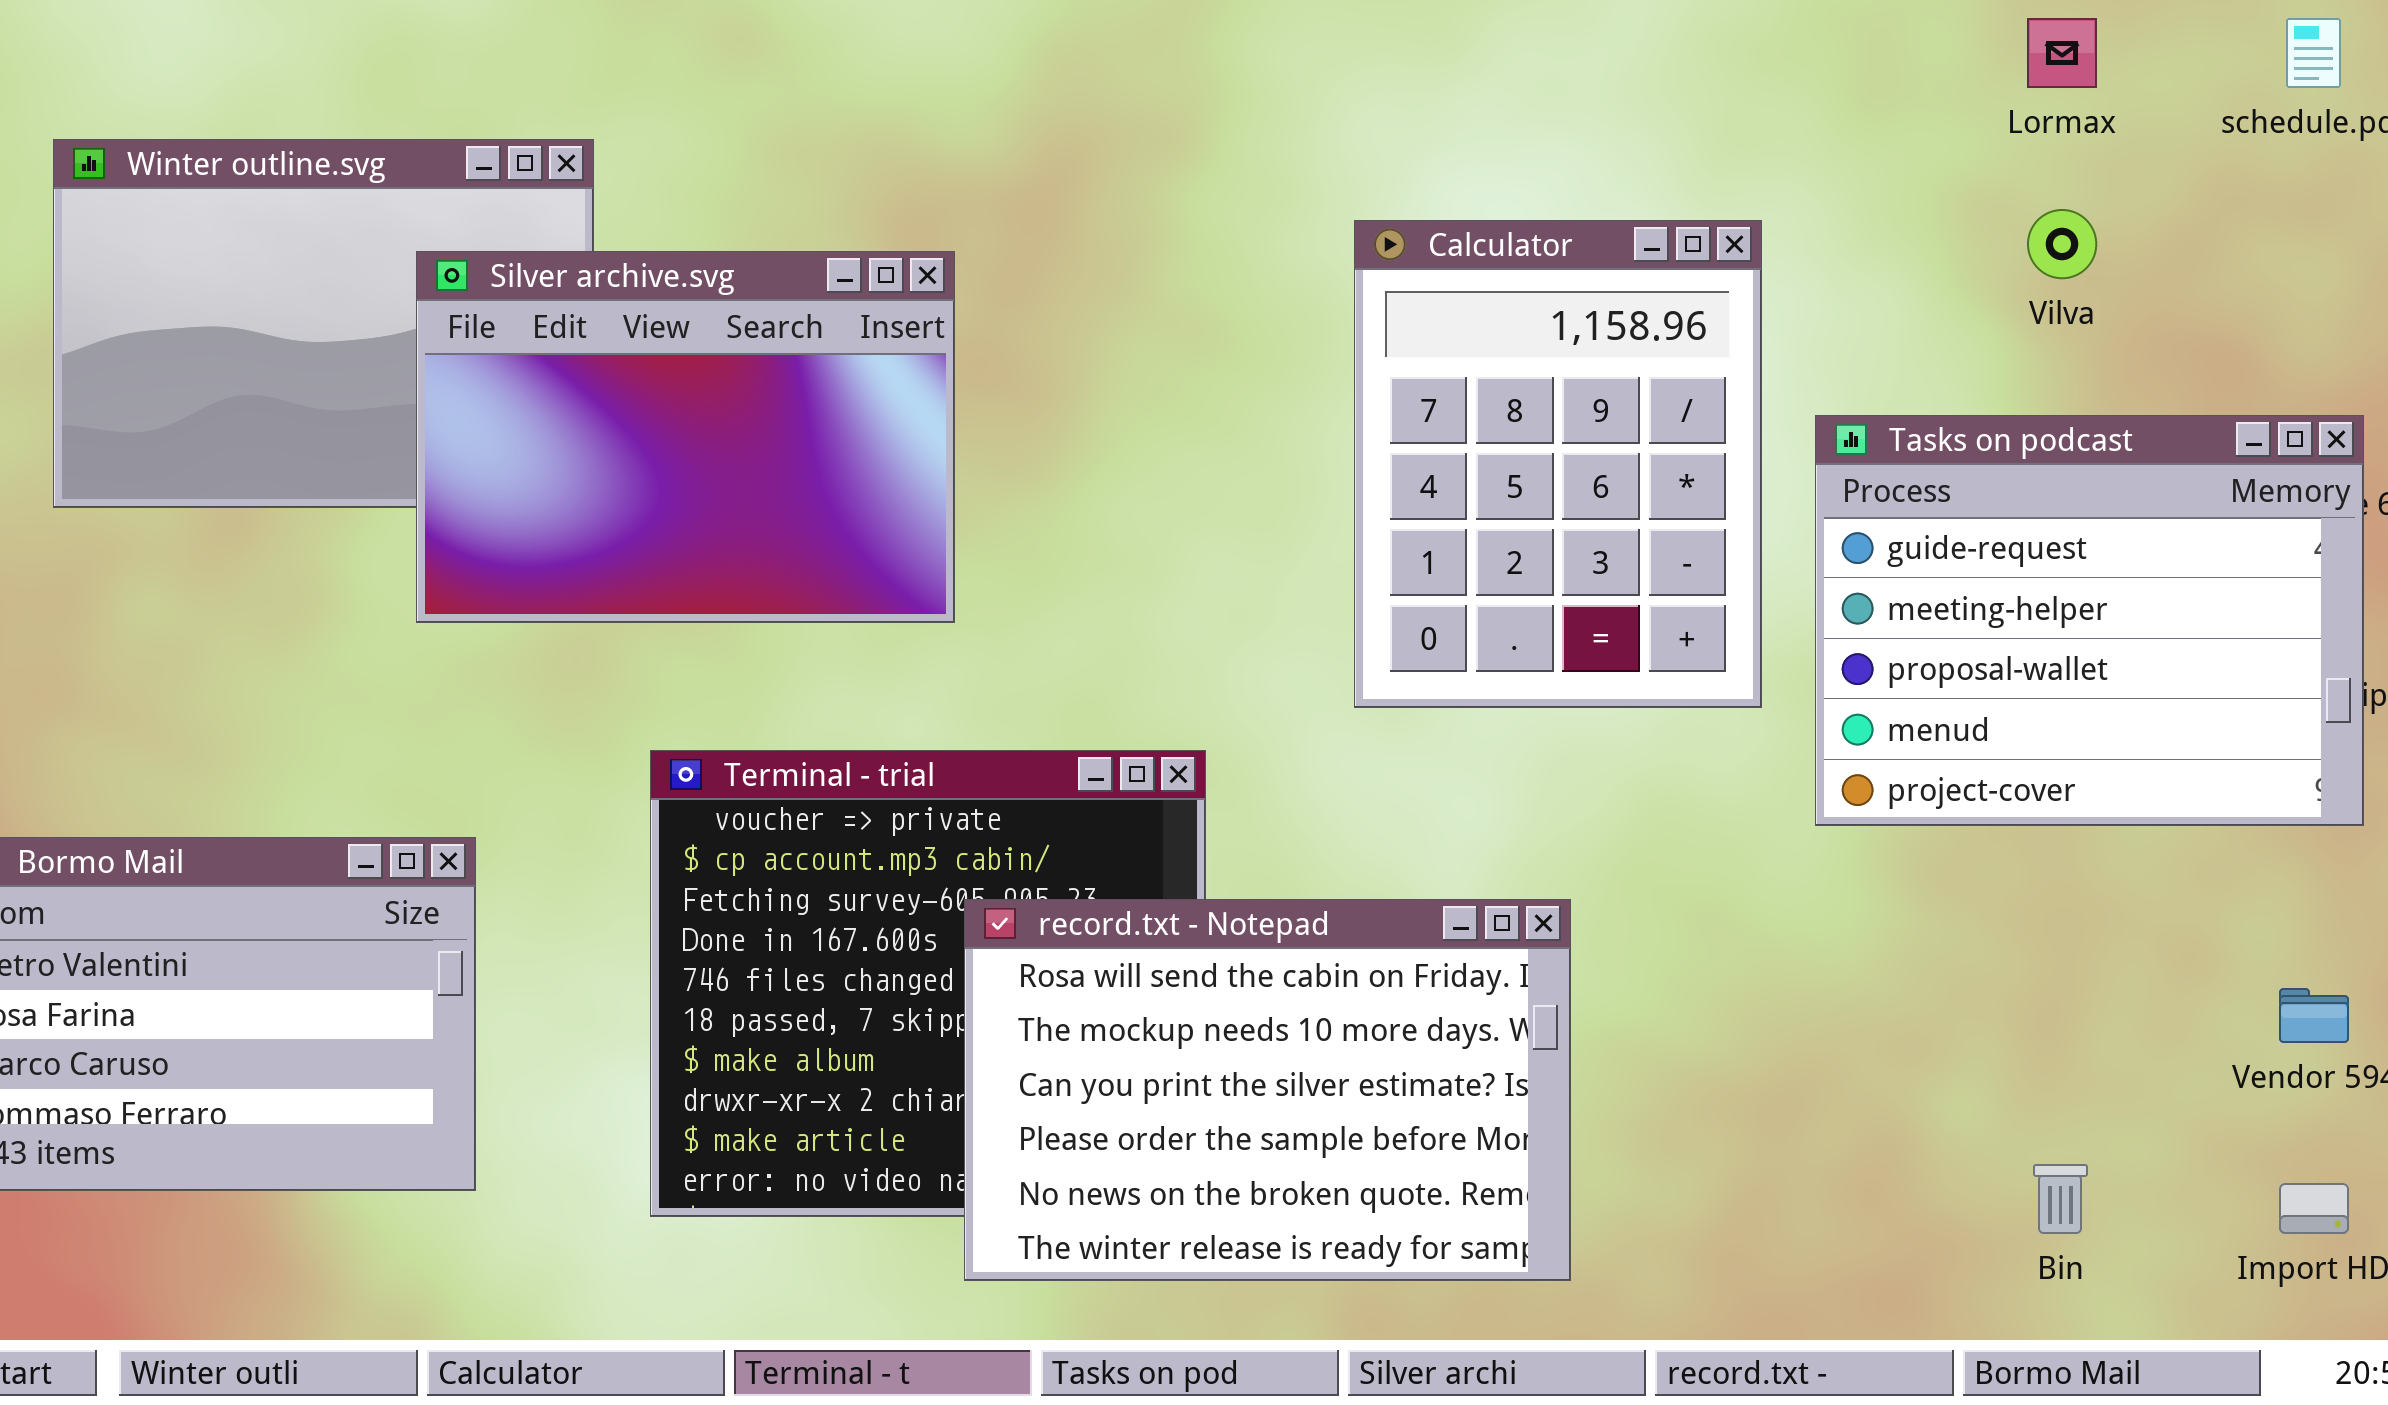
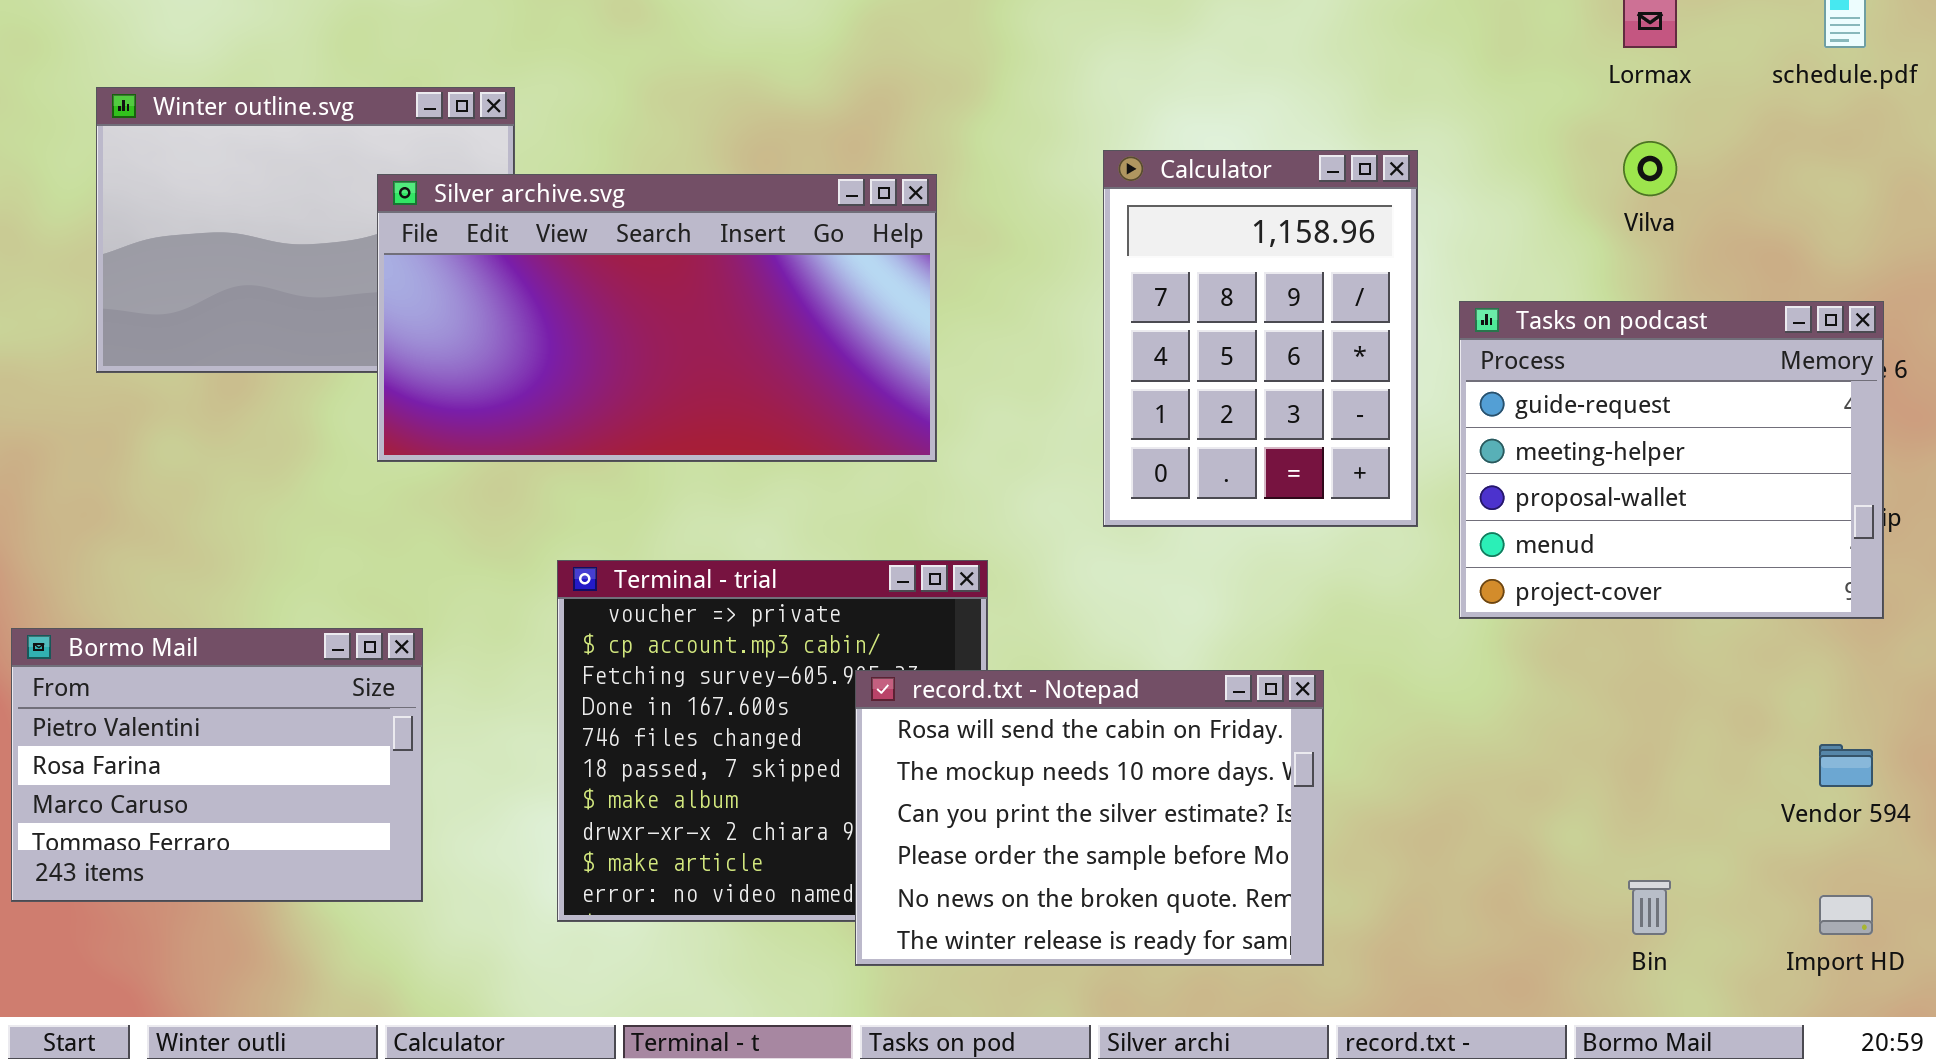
Silver archive.svg: [416,251,955,623] -> [377,174,937,462], resized
record.txt - Notepad: [964,899,1571,1281] -> [855,670,1324,966], moved

